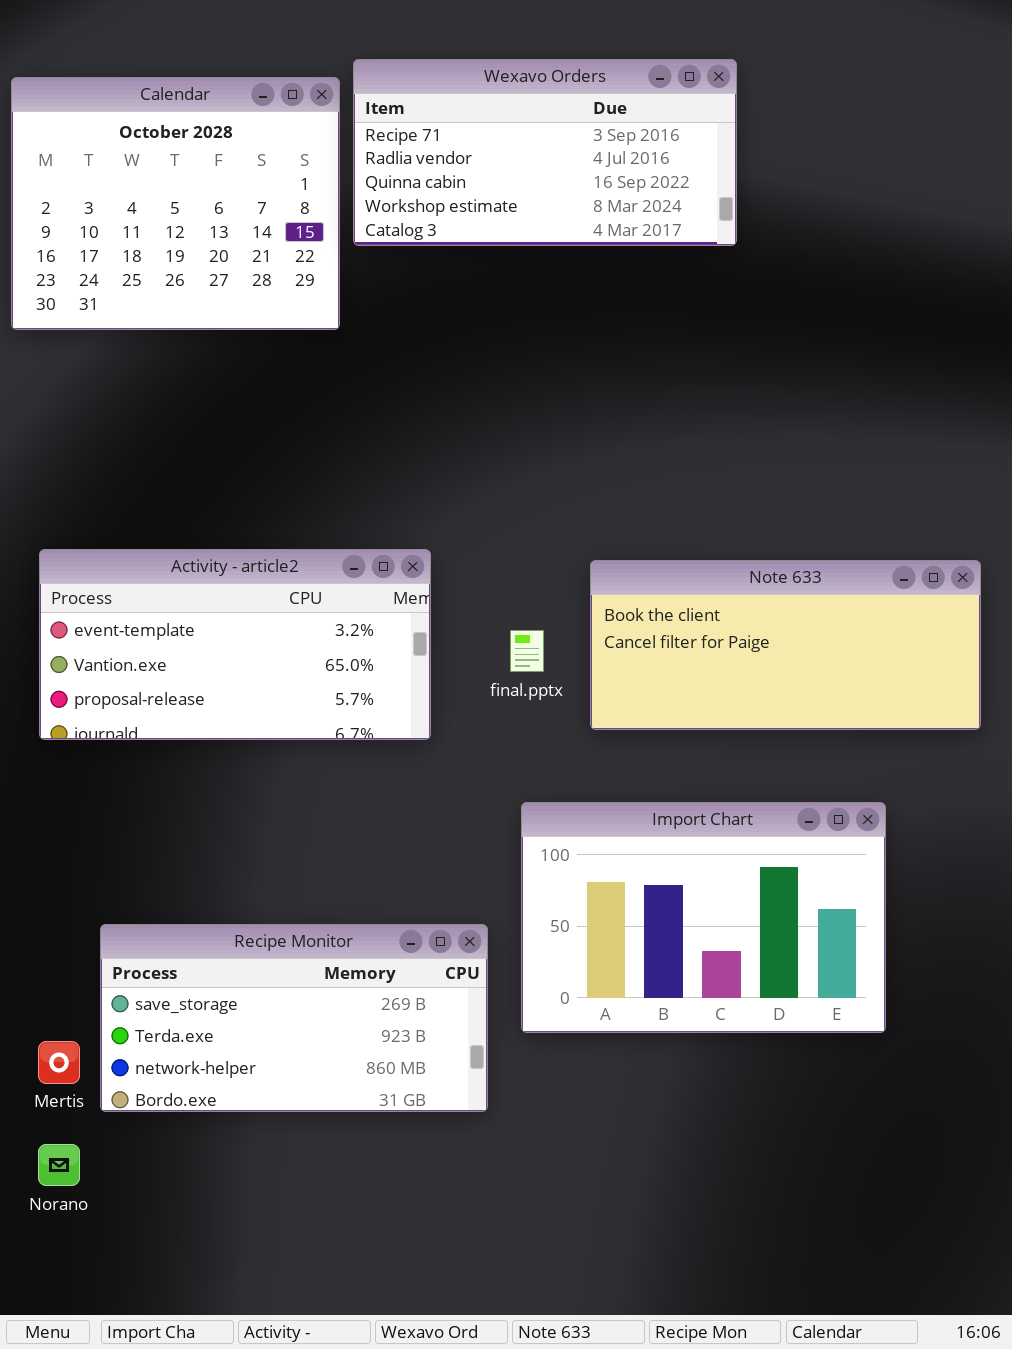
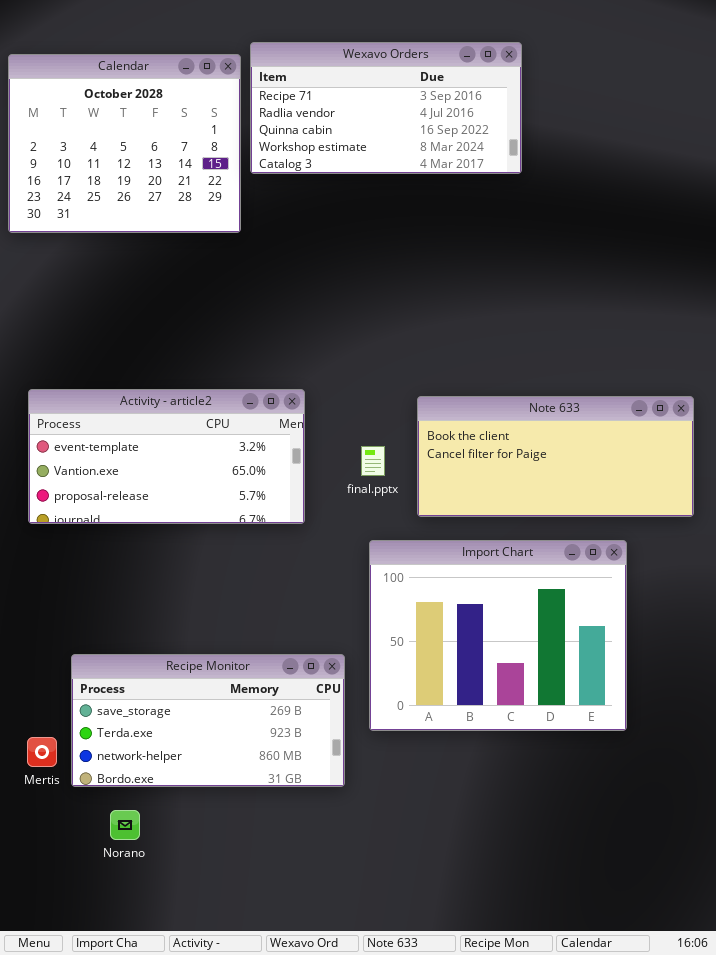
Import Chart: [521,802,886,1033] -> [369,540,627,731], resized
Norano: [38,1144,80,1186] -> [110,810,140,840], moved

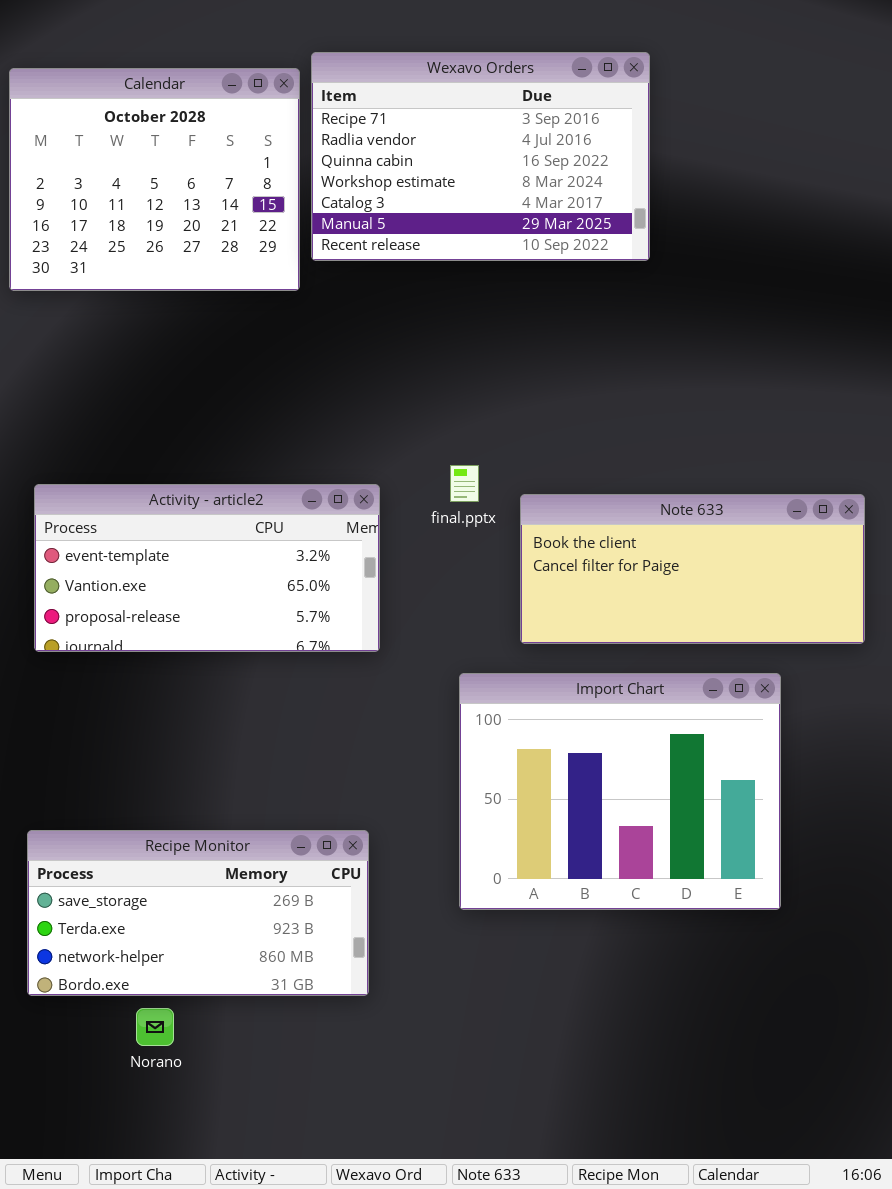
Wexavo Orders: [250,42,522,174] -> [311,52,650,261], resized
final.pptx: [361,446,385,476] -> [450,465,479,502], moved
Recipe Monitor: [71,654,345,787] -> [27,830,369,996], moved

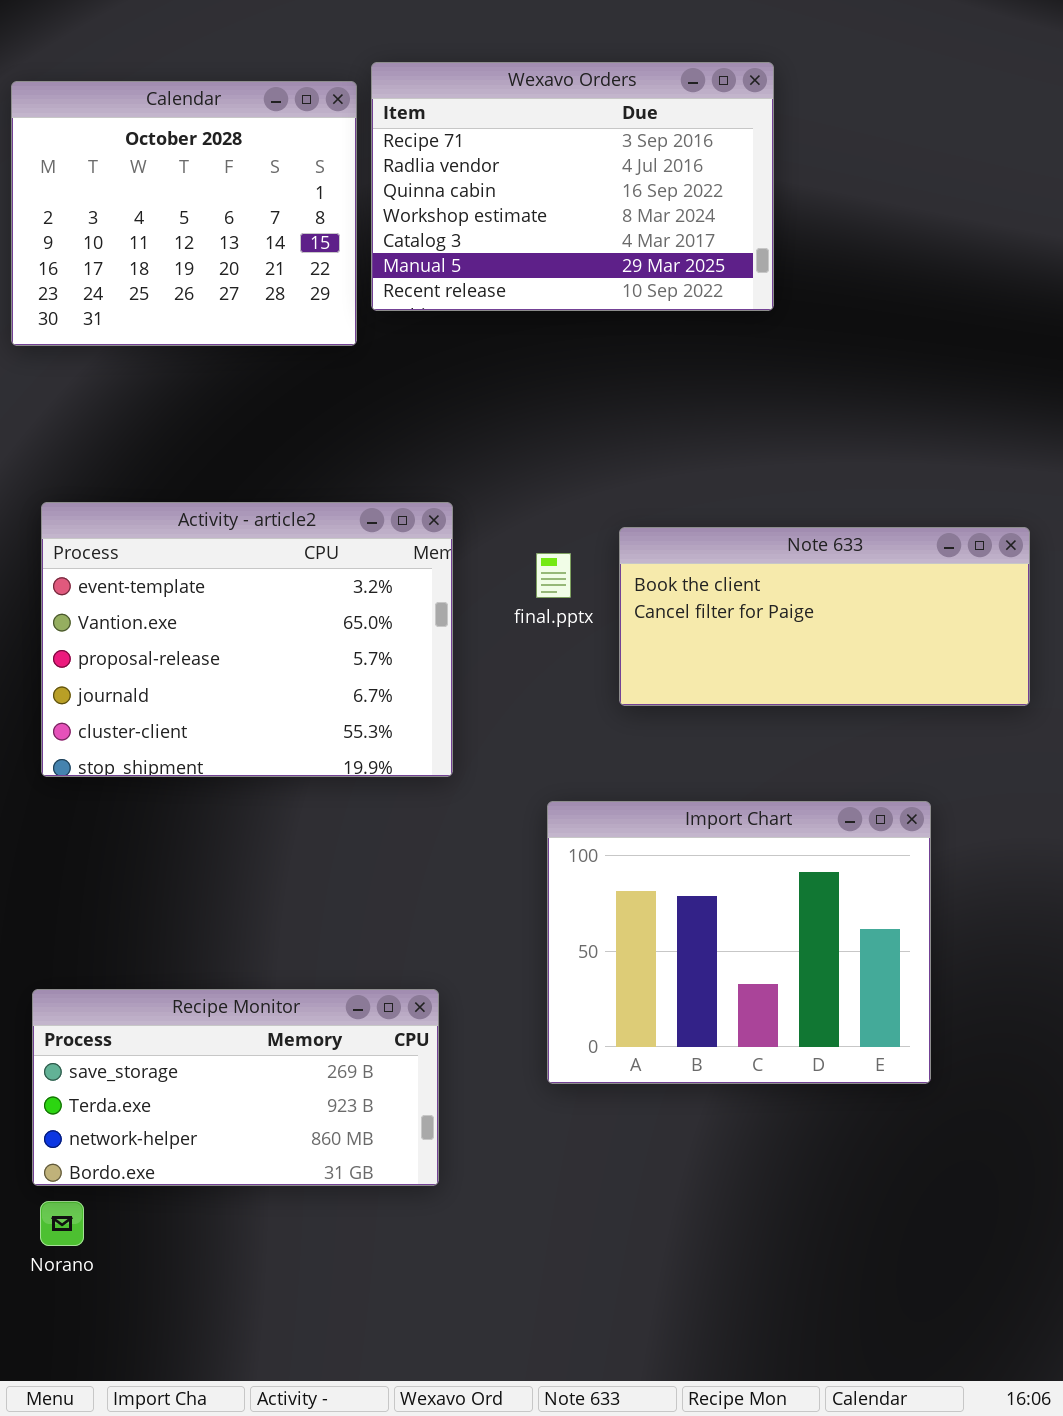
Activity - article2: [34,484,380,652] -> [41,502,453,777], resized
Note 633: [520,494,865,644] -> [619,527,1030,706], moved
Norano: [136,1008,174,1046] -> [40,1201,84,1246], moved

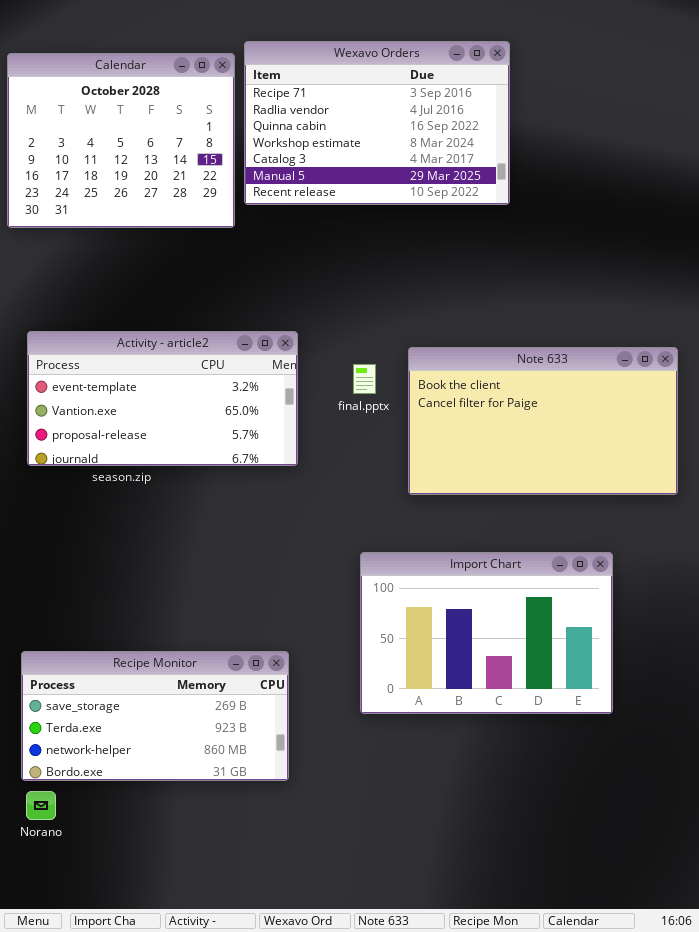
Activity - article2: [41,502,453,777] -> [27,331,298,466], resized
Note 633: [619,527,1030,706] -> [408,347,678,495], resized
Import Chart: [547,801,931,1084] -> [360,552,613,714], resized

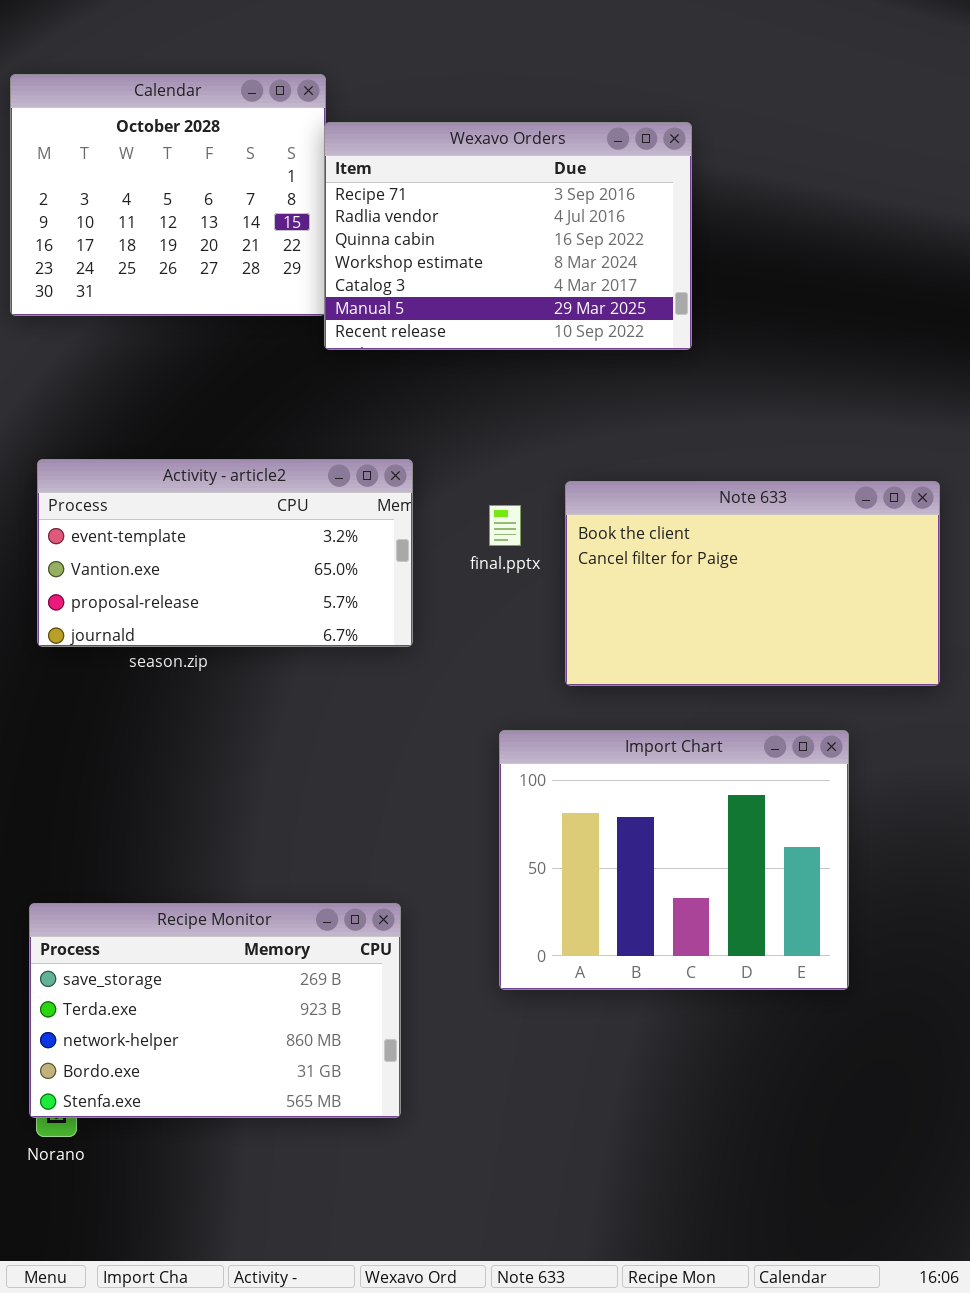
Wexavo Orders: [244,41,510,205] -> [324,122,692,350], moved
Import Chart: [360,552,613,714] -> [499,730,849,990], resized
Recipe Monitor: [21,651,289,781] -> [29,903,401,1118], resized

